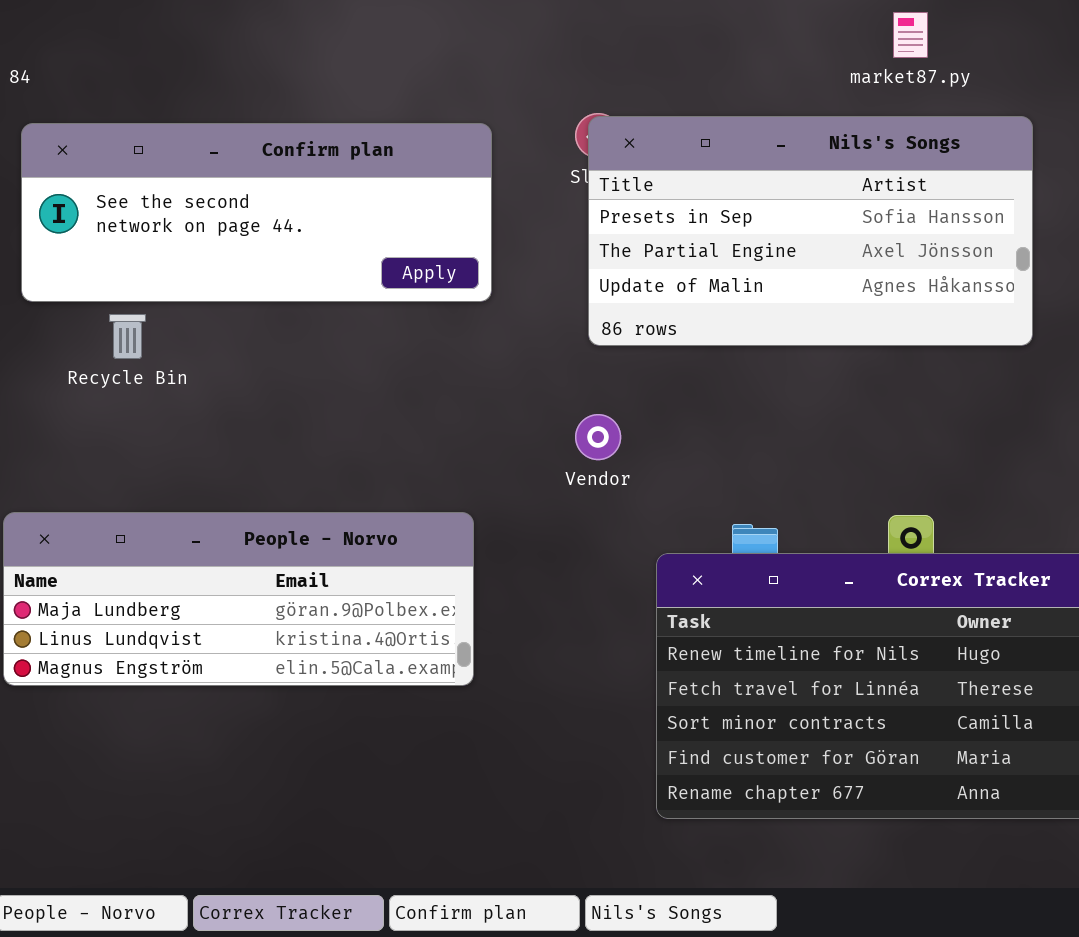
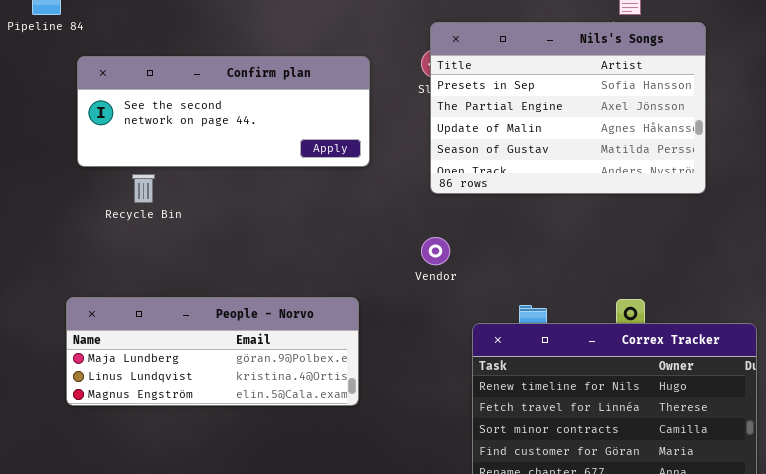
Nils's Songs: [588,116,1033,346] -> [430,22,706,194], resized

